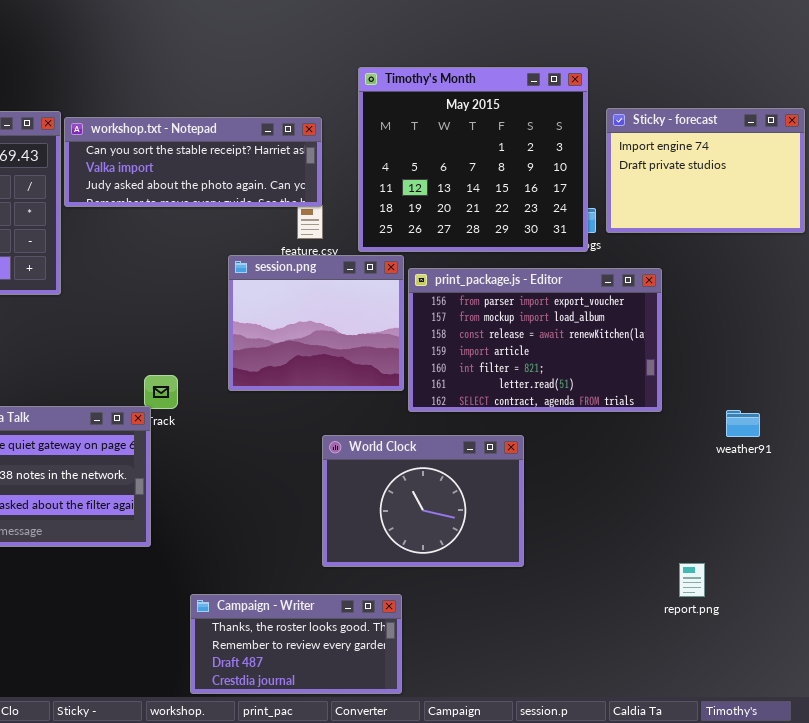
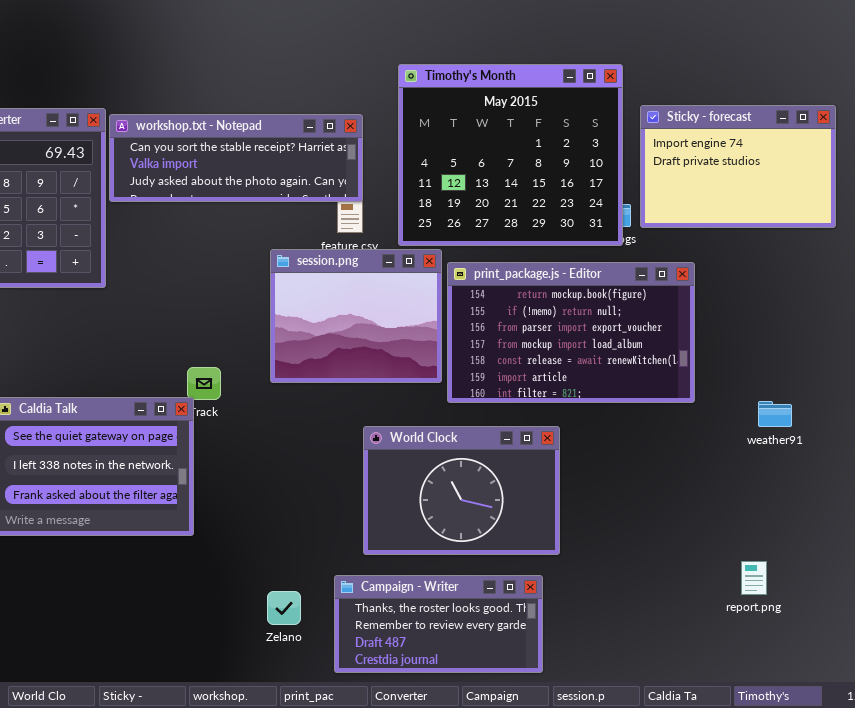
print_package.js - Editor: [408,268,662,412] -> [447,262,695,403], scrolled up 2 rows
report.png: [679,563,705,597] -> [741,561,767,595], moved
Campaign - Writer: [190,594,402,694] -> [334,575,543,673], moved

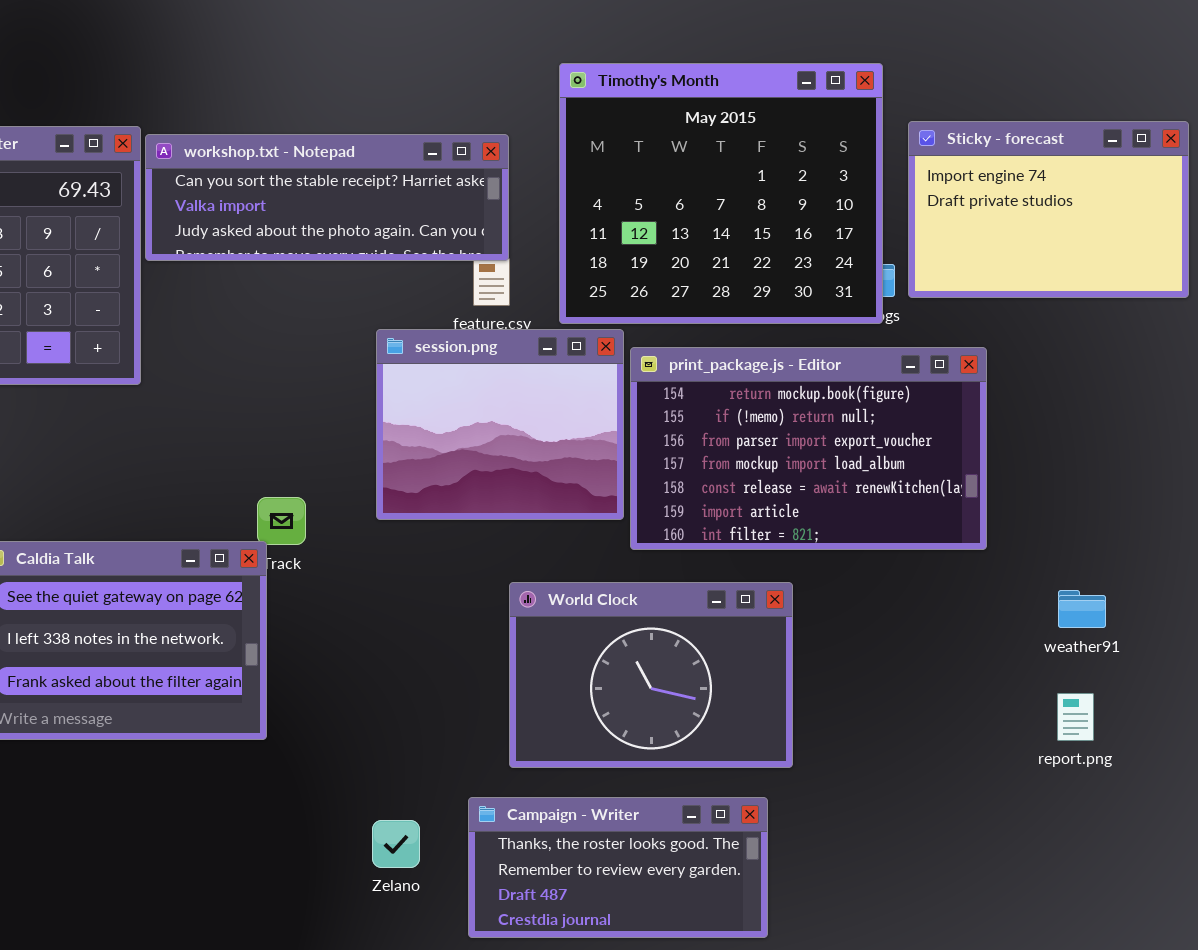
weather91: [758,401,792,427] -> [1058,590,1106,628], moved
report.png: [741,561,767,595] -> [1057,693,1094,741], moved

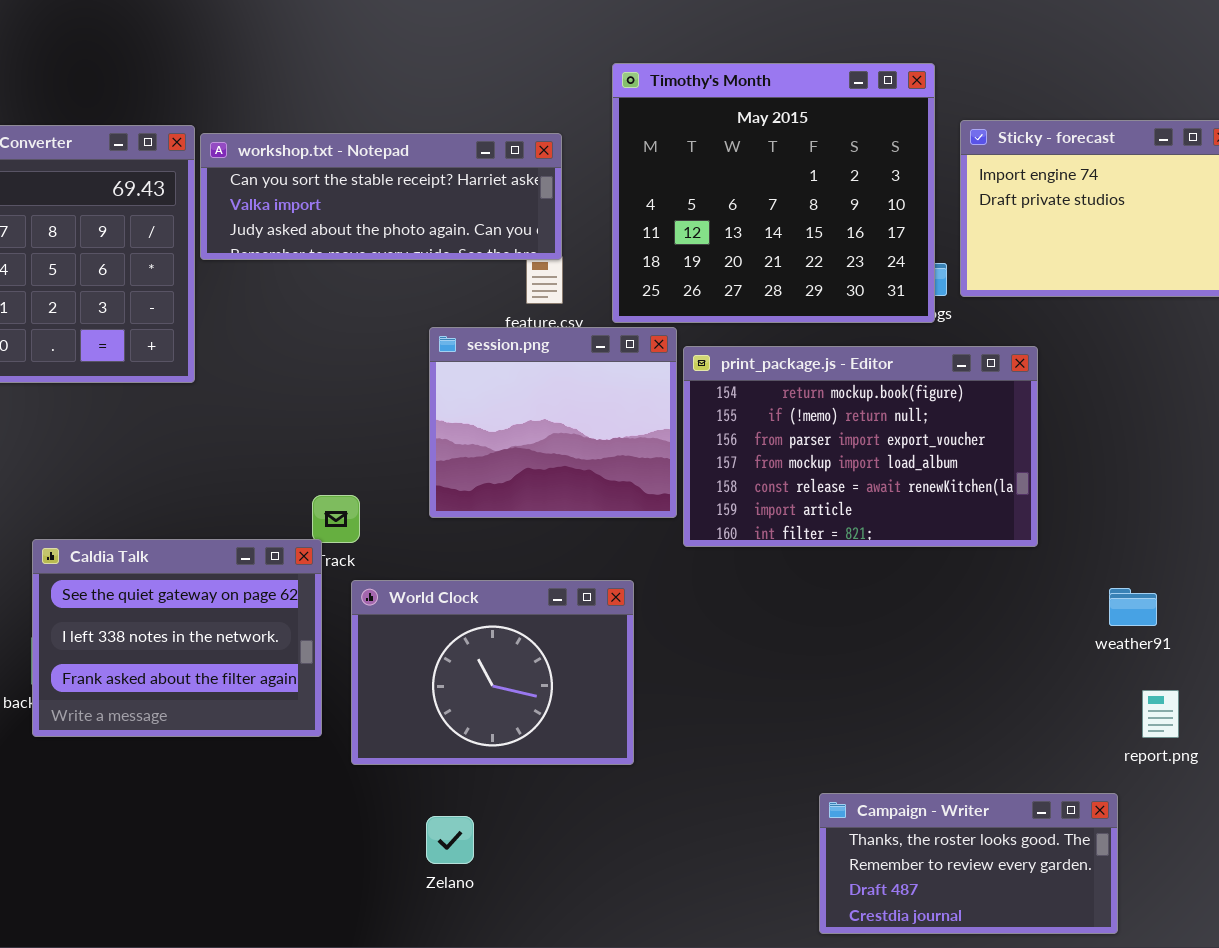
World Clock: [509,582,793,768] -> [351,580,634,765], moved
report.png: [1057,693,1094,741] -> [1142,690,1179,738], moved
Campaign - Writer: [468,797,768,938] -> [819,793,1118,934], moved

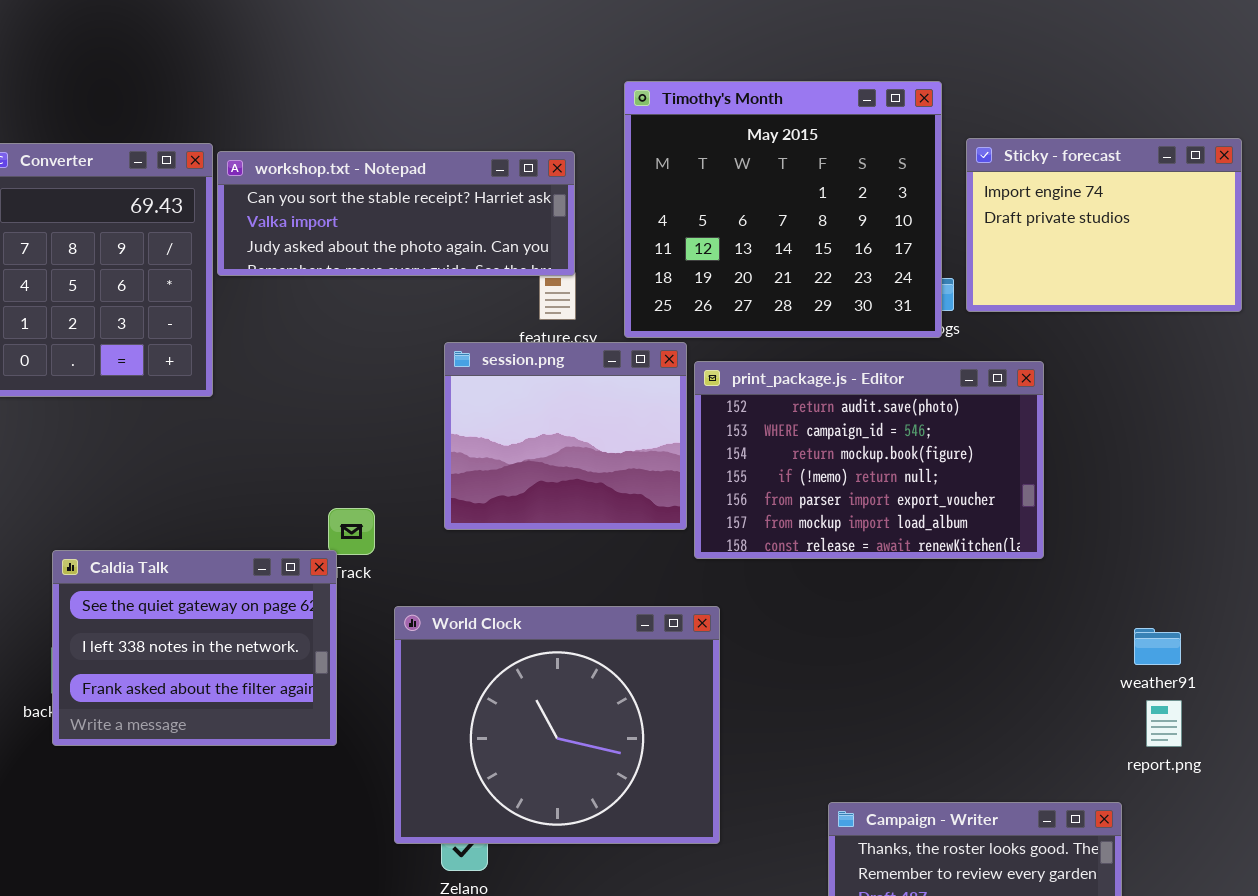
print_package.js - Editor: [683,346,1038,547] -> [694,361,1044,559], scrolled up 2 rows
World Clock: [351,580,634,765] -> [394,606,720,844], moved, resized
weather91: [1109,588,1157,626] -> [1134,628,1181,665], moved

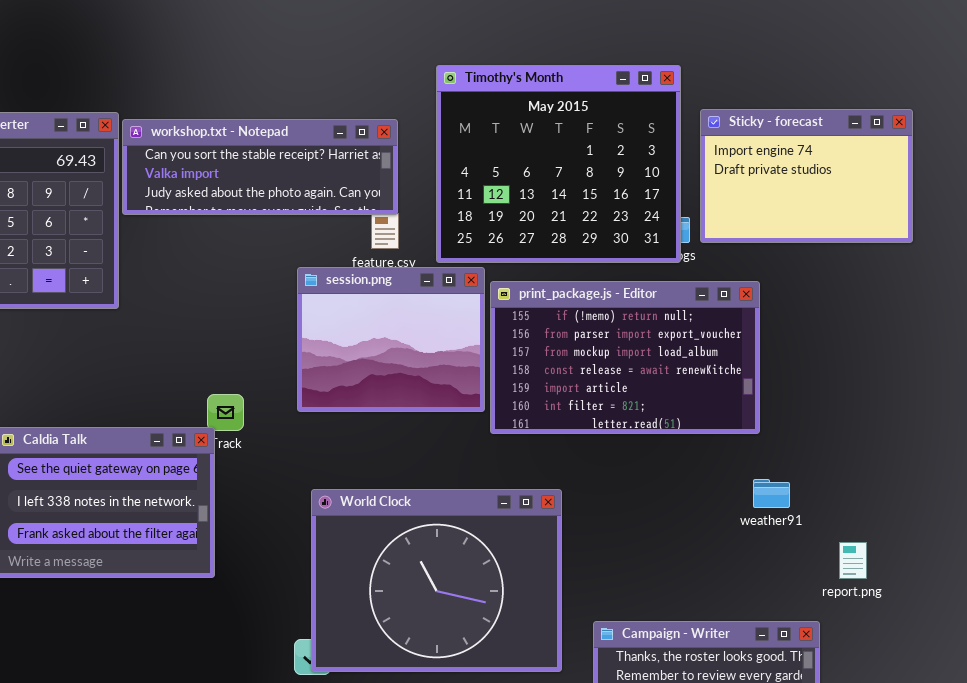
print_package.js - Editor: [694,361,1044,559] -> [490,281,760,434], scrolled down 3 rows
World Clock: [394,606,720,844] -> [311,489,562,672], moved
weather91: [1134,628,1181,665] -> [753,479,790,508], moved

